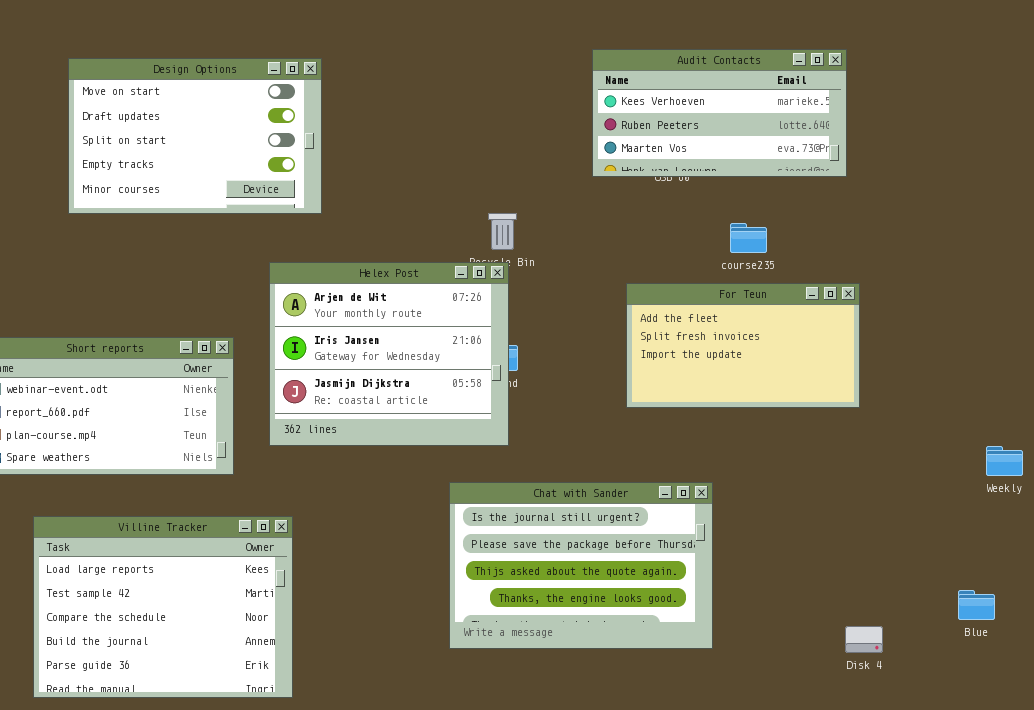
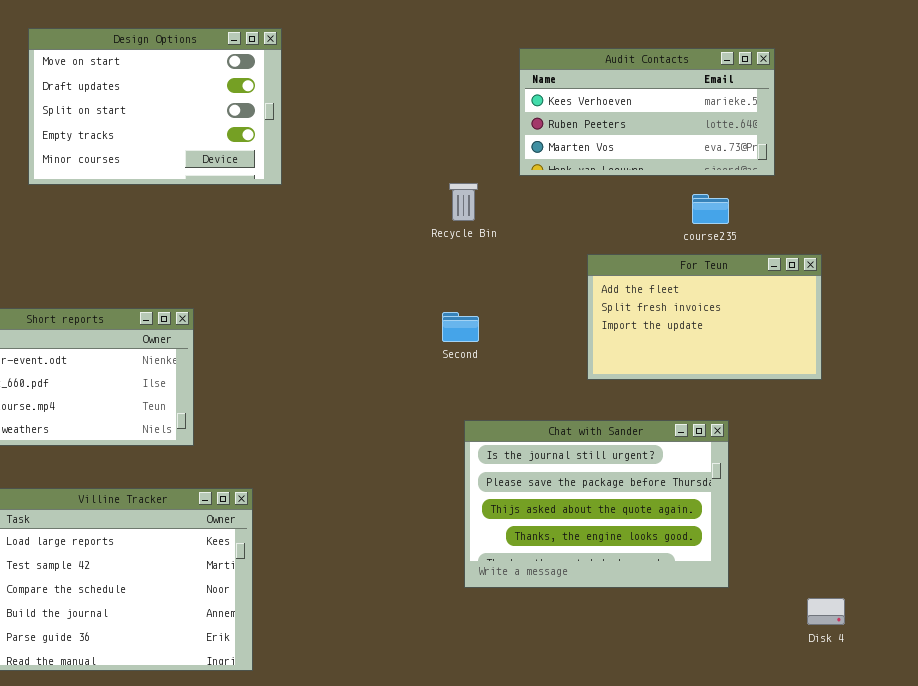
Audit Contacts: [592,49,847,177] -> [519,48,775,176], moved
Helex Post: [269,262,509,446] -> none, closed
Chat with Sander: [449,482,713,649] -> [464,420,729,588], moved

